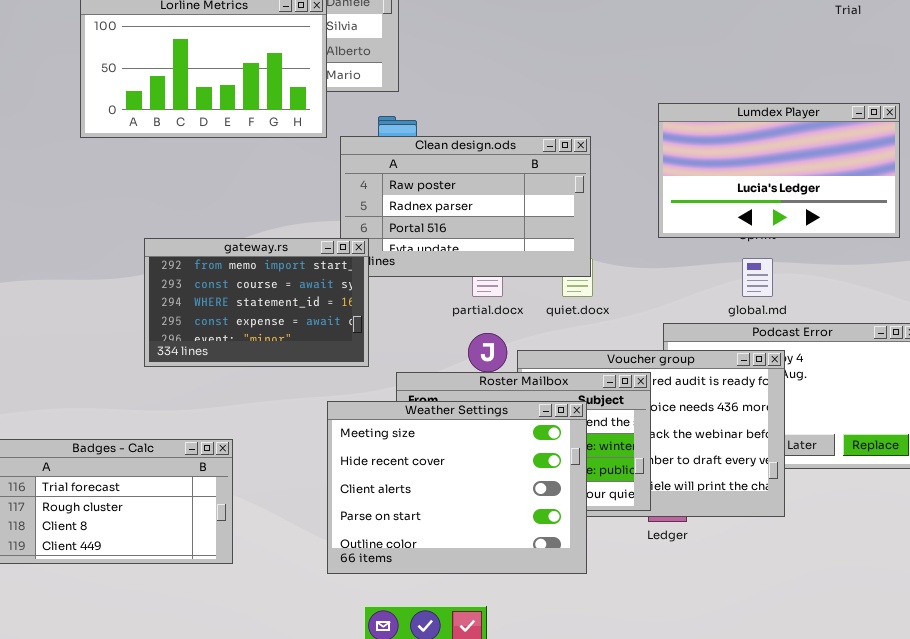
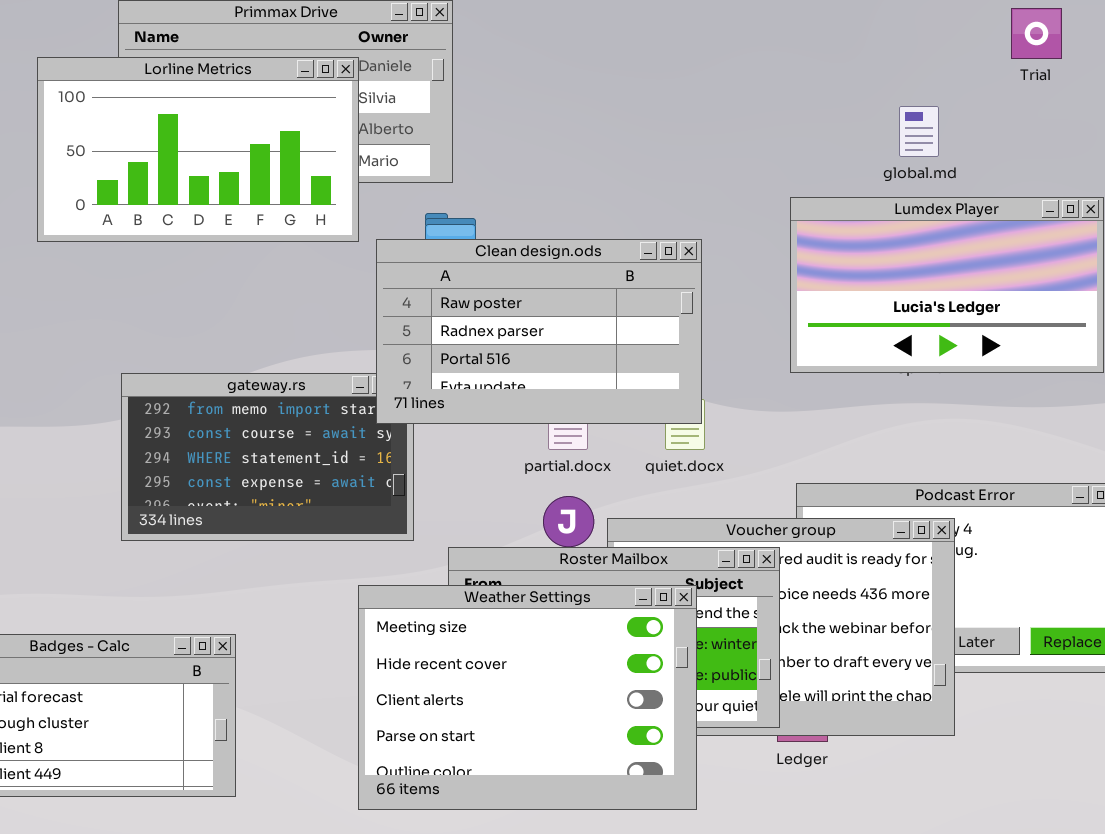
Clean design.ods: [340,136,591,277] -> [376,239,702,424], raised
global.md: [742,258,773,297] -> [899,106,939,157], moved

